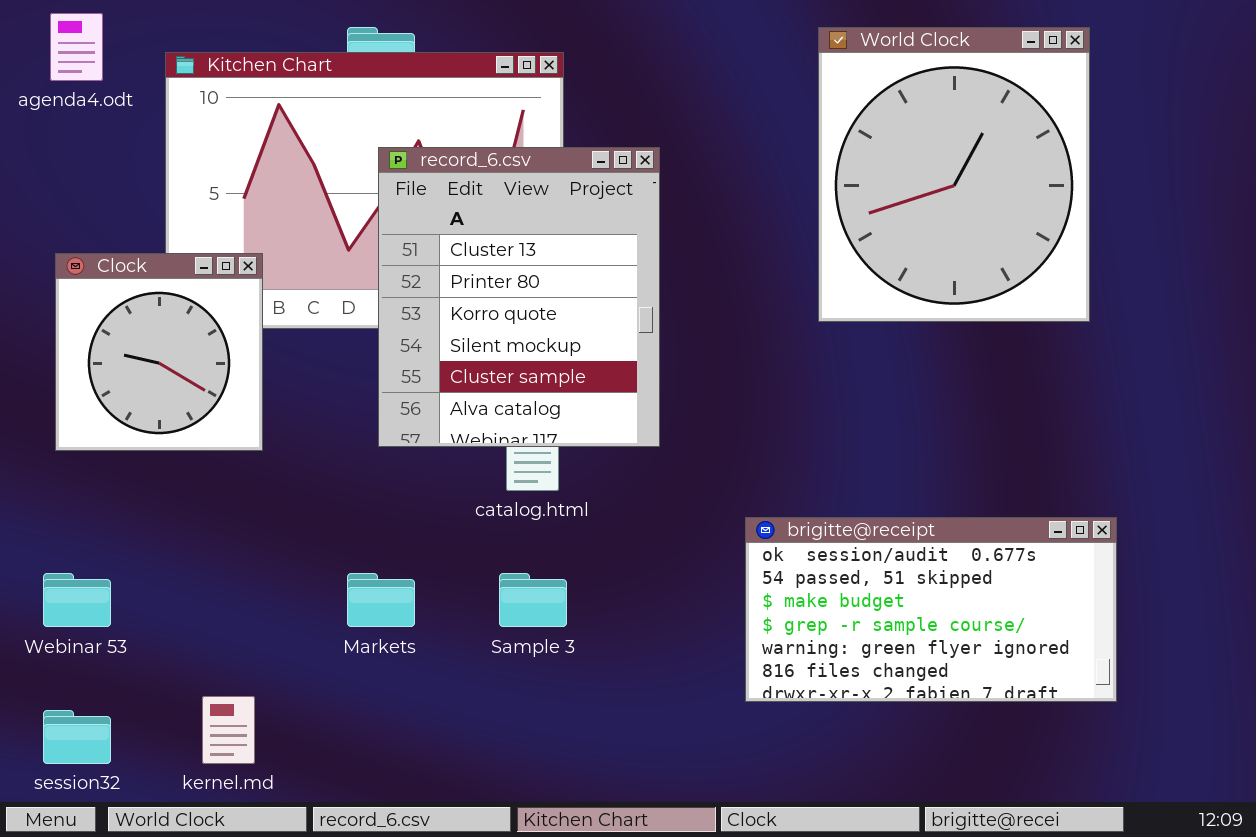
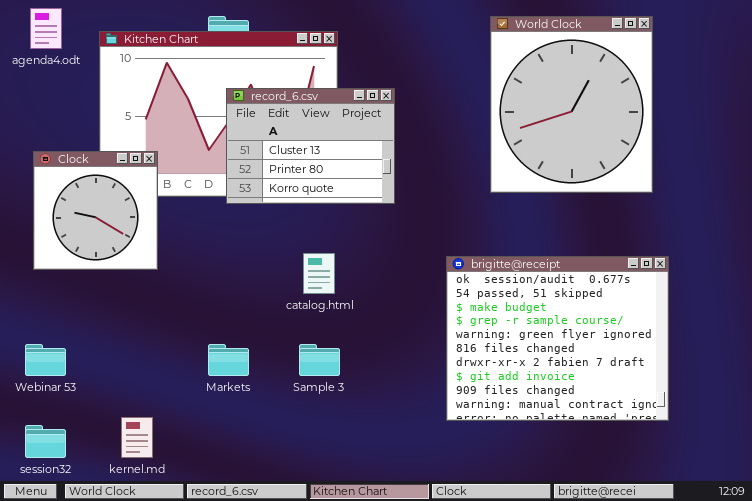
record_6.csv: [378,147,660,447] -> [226,88,395,204], resized
brigitte@receipt: [745,517,1117,702] -> [446,256,669,421], resized

